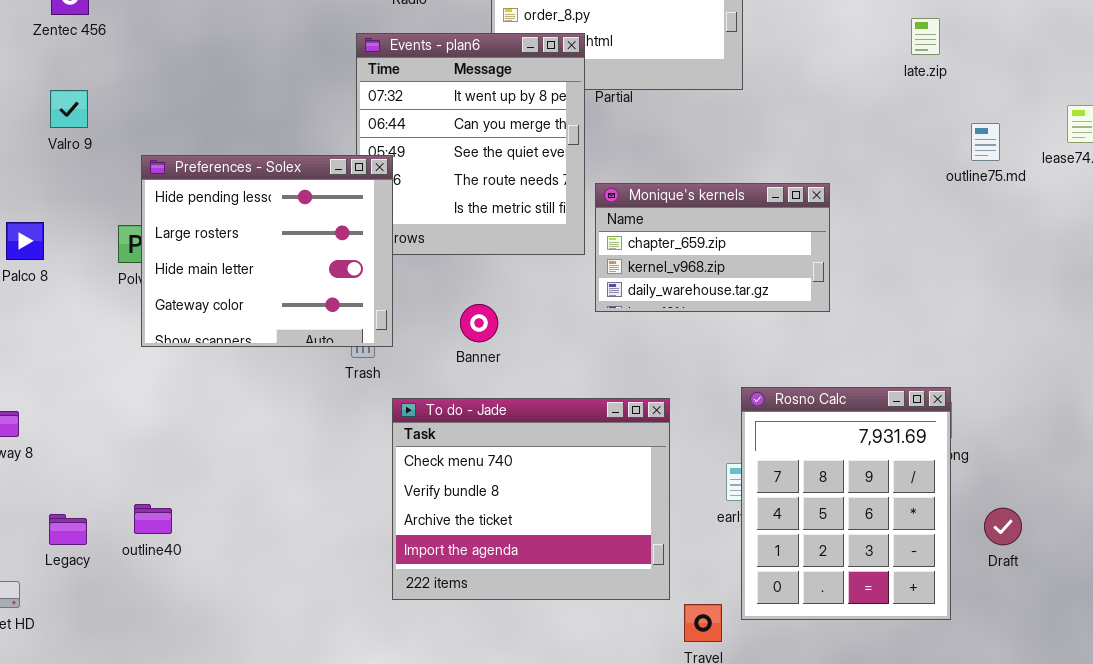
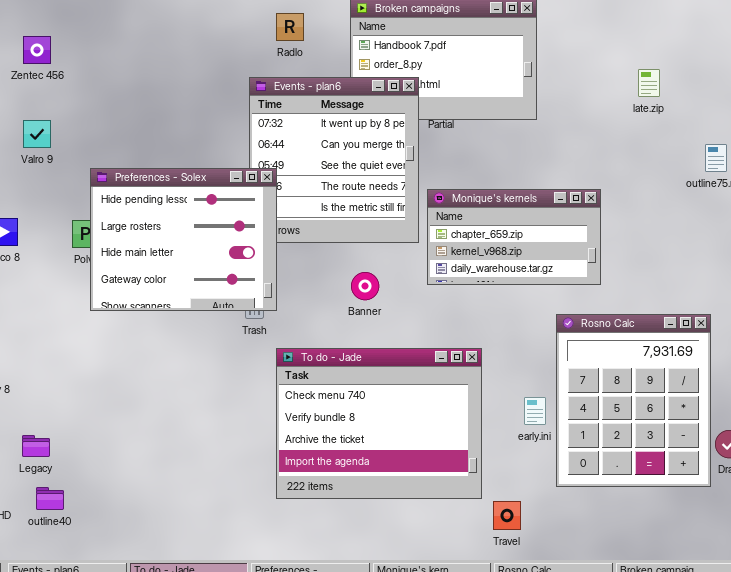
late.zip: [911,18,940,55] -> [638,69,660,97], moved
Banner: [460,304,498,342] -> [351,272,379,300], moved
Rosno Calc: [741,387,951,620] -> [556,314,711,487], moved
outline40: [134,504,172,534] -> [36,487,64,510], moved

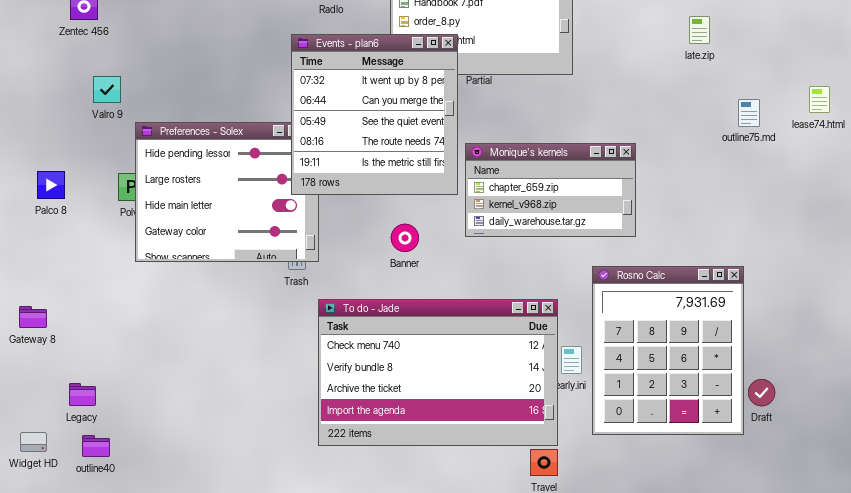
late.zip: [638,69,660,97] -> [689,16,710,44], moved
Events - plan6: [249,77,419,243] -> [291,34,458,195], raised
Valro 9: [23,120,51,148] -> [93,76,121,103], moved
To do - Jade: [276,348,482,499] -> [318,299,558,446], resized

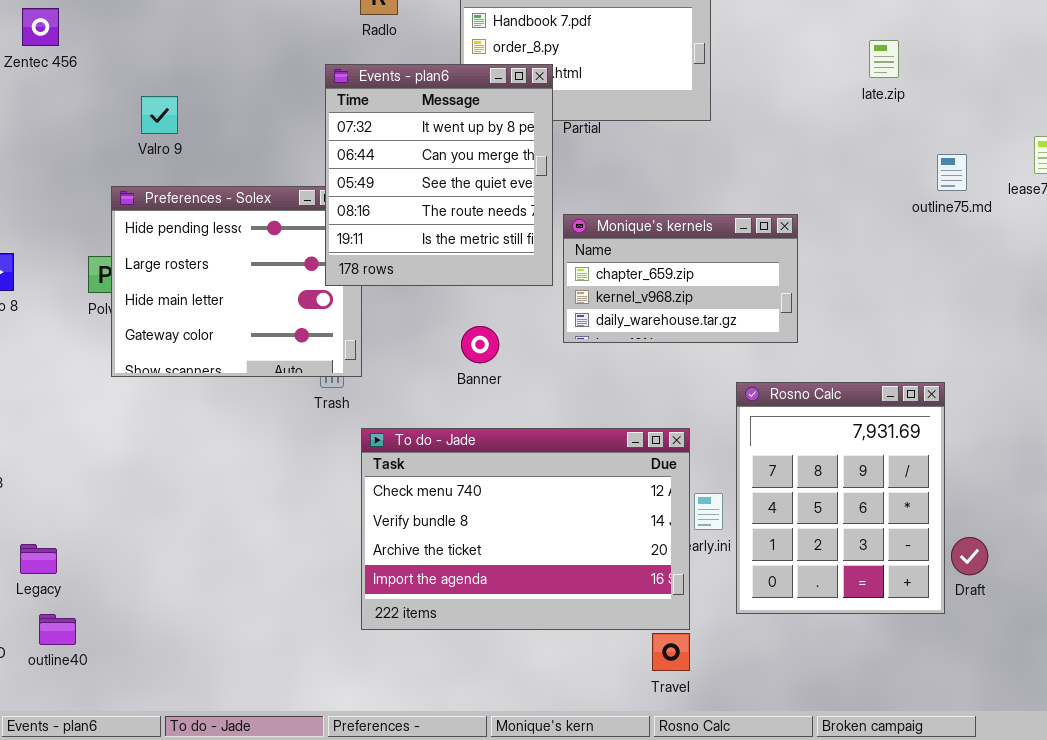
Valro 9: [93,76,121,103] -> [141,96,178,134], moved

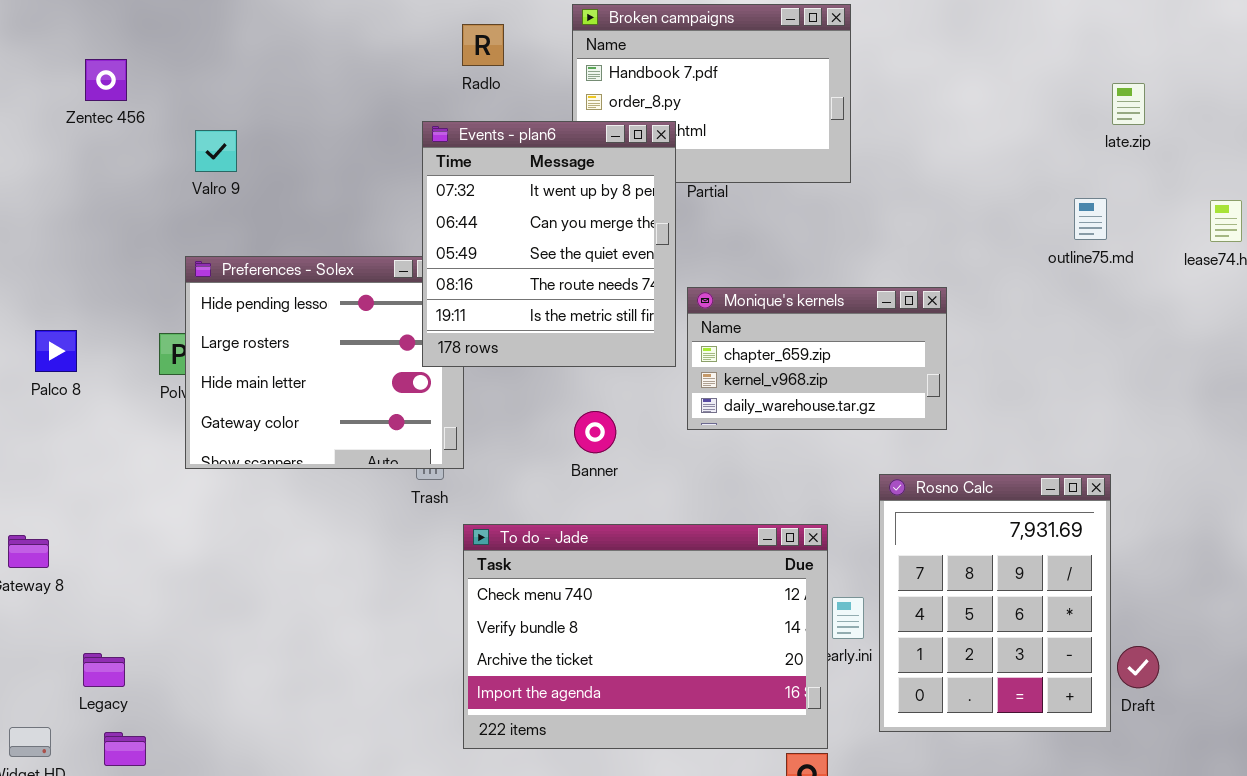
late.zip: [869,40,899,78] -> [1112,83,1145,125], moved
Valro 9: [141,96,178,134] -> [195,130,237,172], moved
outline75.md: [937,154,967,191] -> [1074,198,1107,240], moved

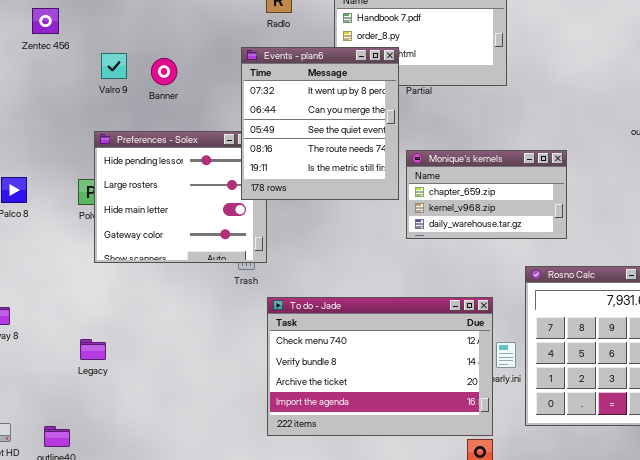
Banner: [574,411,616,453] -> [151,58,177,85], moved
Legacy: [83,653,125,687] -> [80,339,106,360], moved

